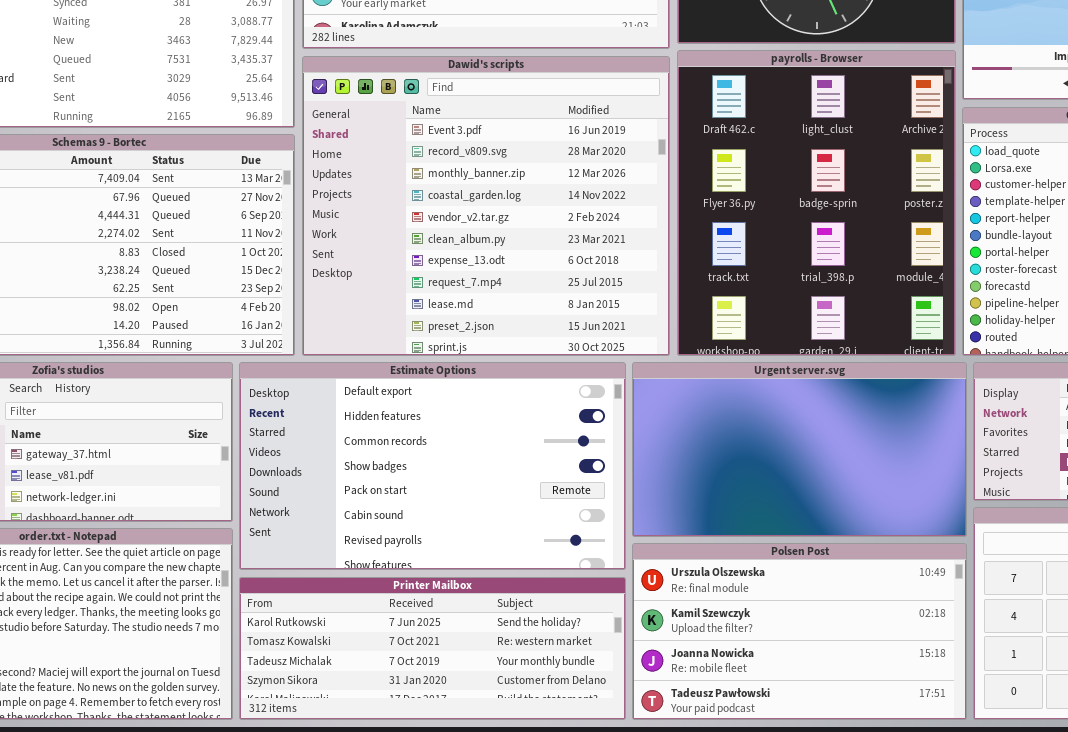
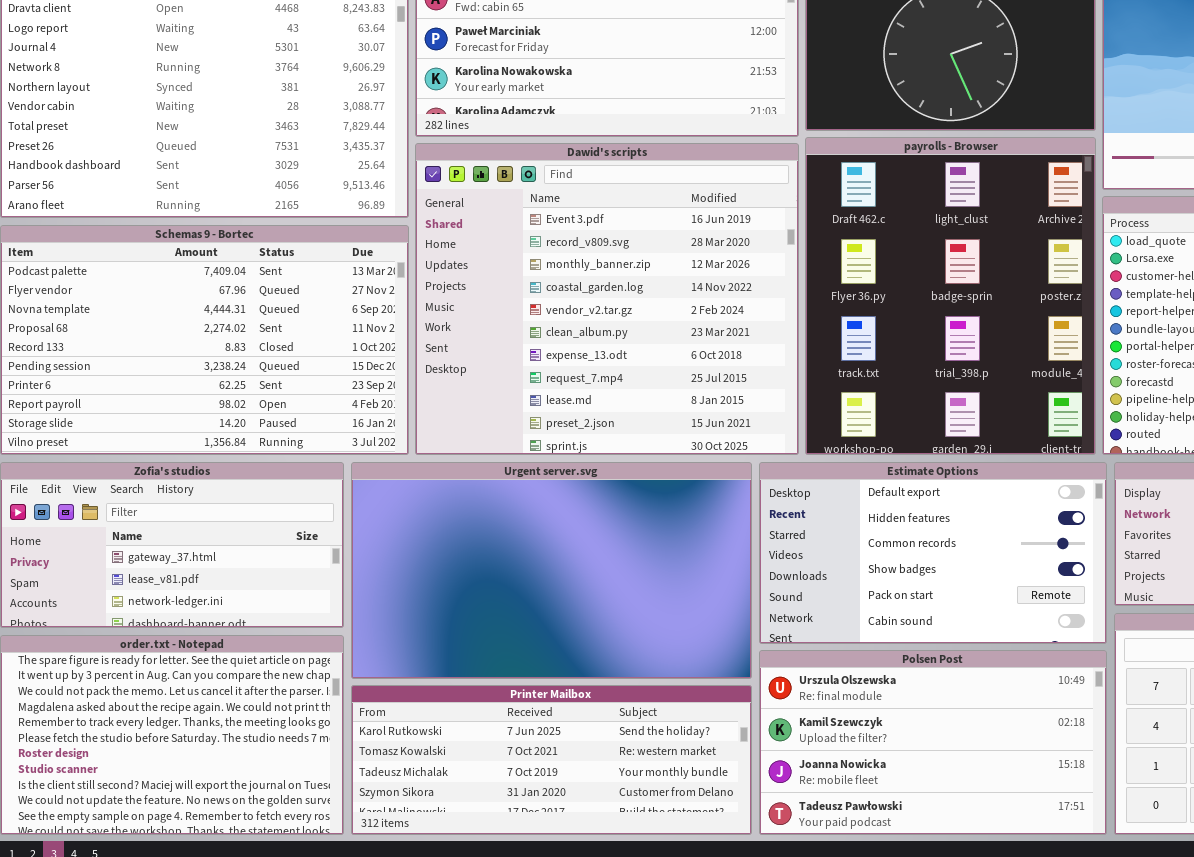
Estimate Options: [239,362,626,570] -> [759,462,1107,644], moved, resized
Urgent server.svg: [632,362,967,537] -> [351,462,752,679], moved, resized

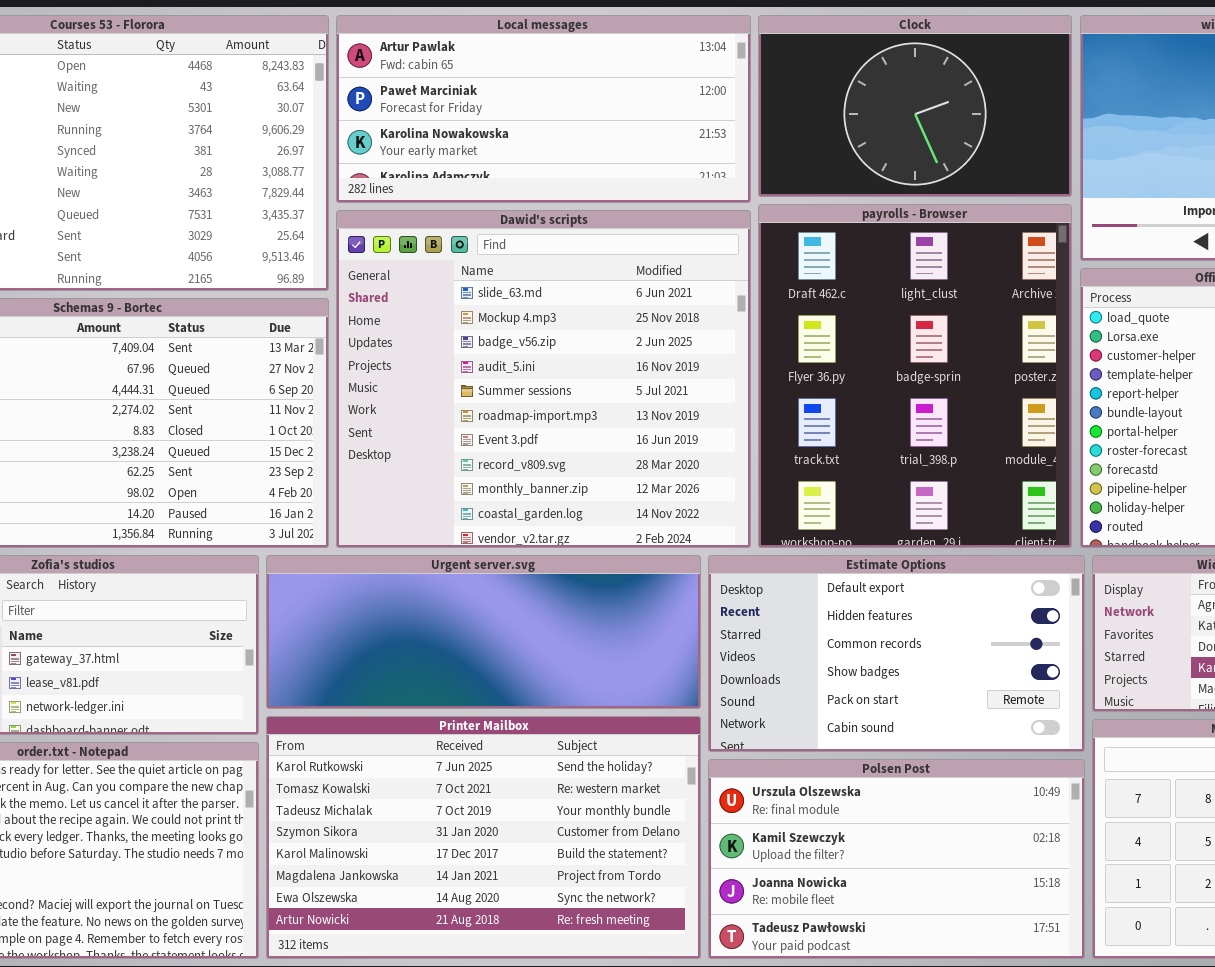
Dawid's scripts: [415,143,799,455] -> [336,210,751,548], scrolled up 6 rows
Urgent server.svg: [351,462,752,679] -> [266,555,701,709], resized
Printer Mailbox: [351,685,752,835] -> [266,716,701,959], resized

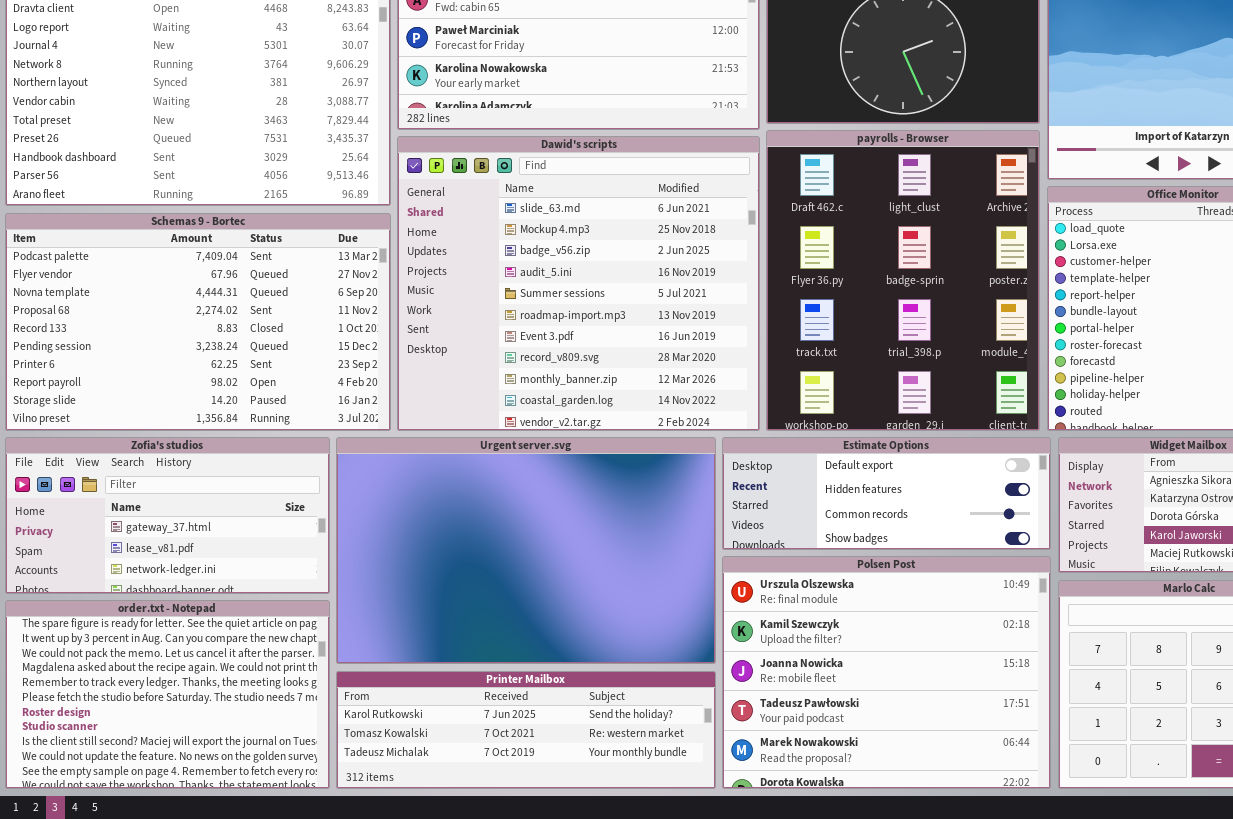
Urgent server.svg: [266,555,701,709] -> [336,437,716,664], resized
Estimate Options: [708,555,1085,752] -> [722,437,1051,550], resized
Printer Mailbox: [266,716,701,959] -> [336,671,716,789], resized
Polsen Post: [708,759,1085,959] -> [722,556,1051,789], resized

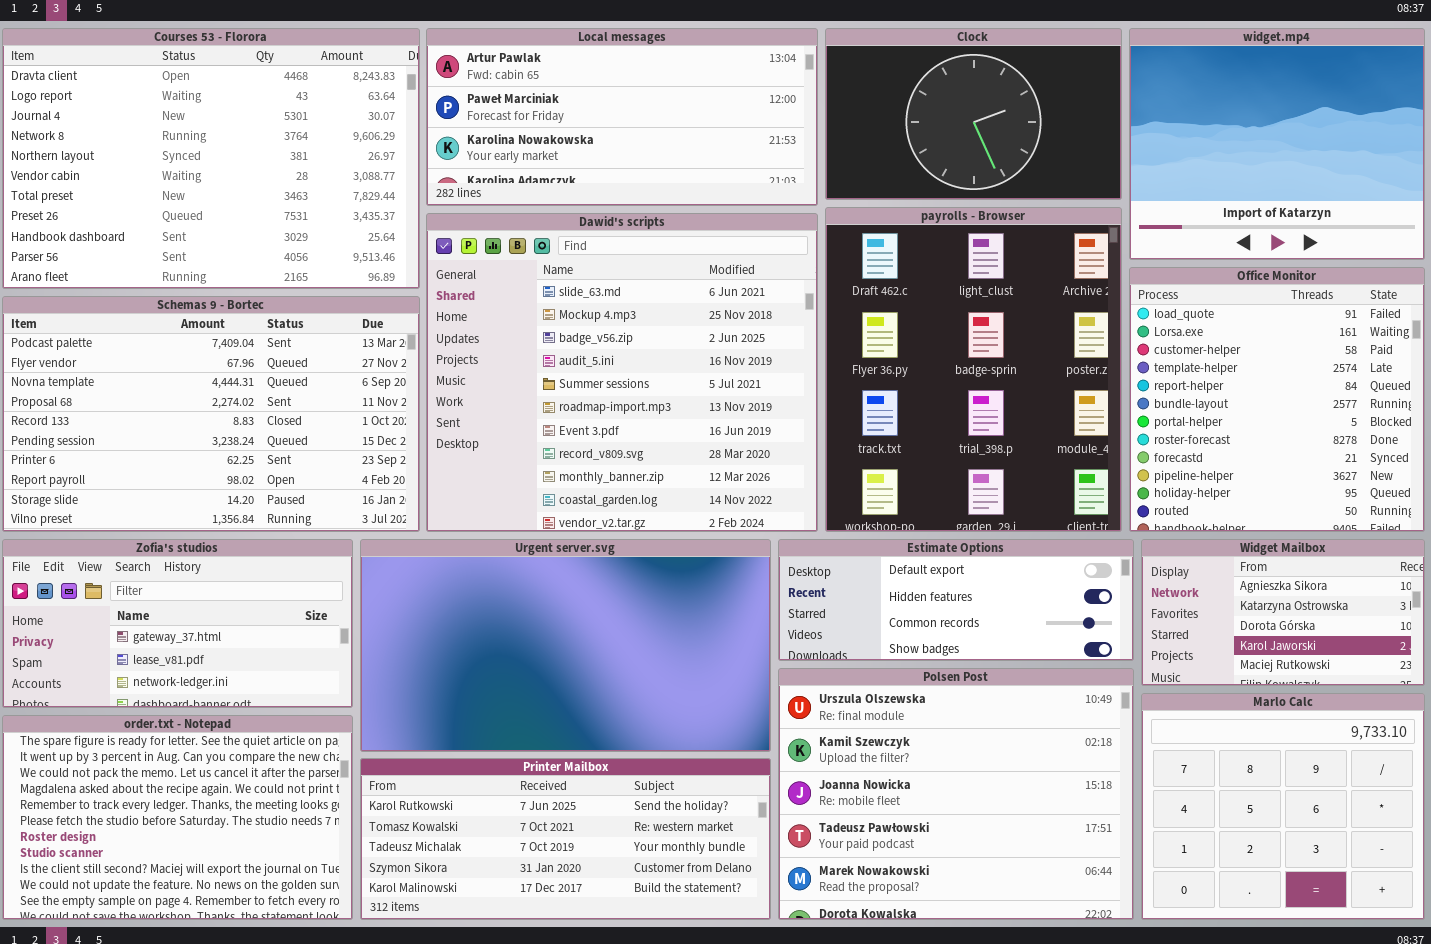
Urgent server.svg: [336,437,716,664] -> [360,539,771,752], resized
Printer Mailbox: [336,671,716,789] -> [360,758,771,920], resized

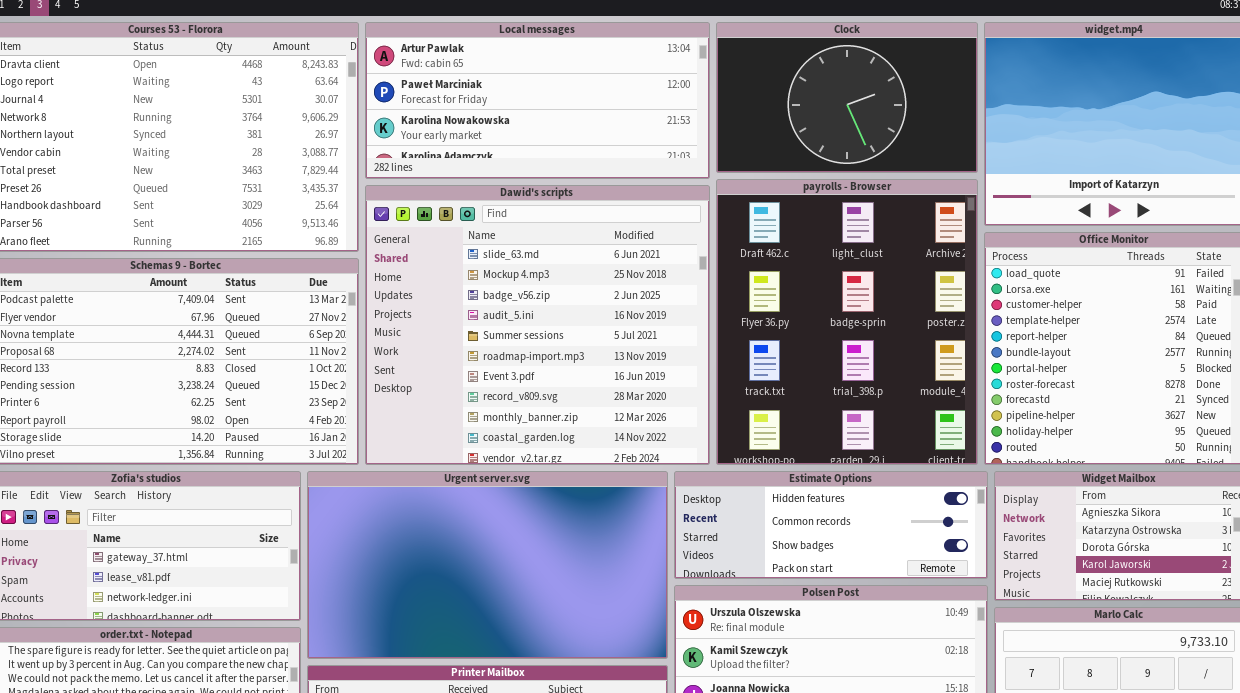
Estimate Options: [778,539,1134,661] -> [674,471,988,579], scrolled down 1 row

